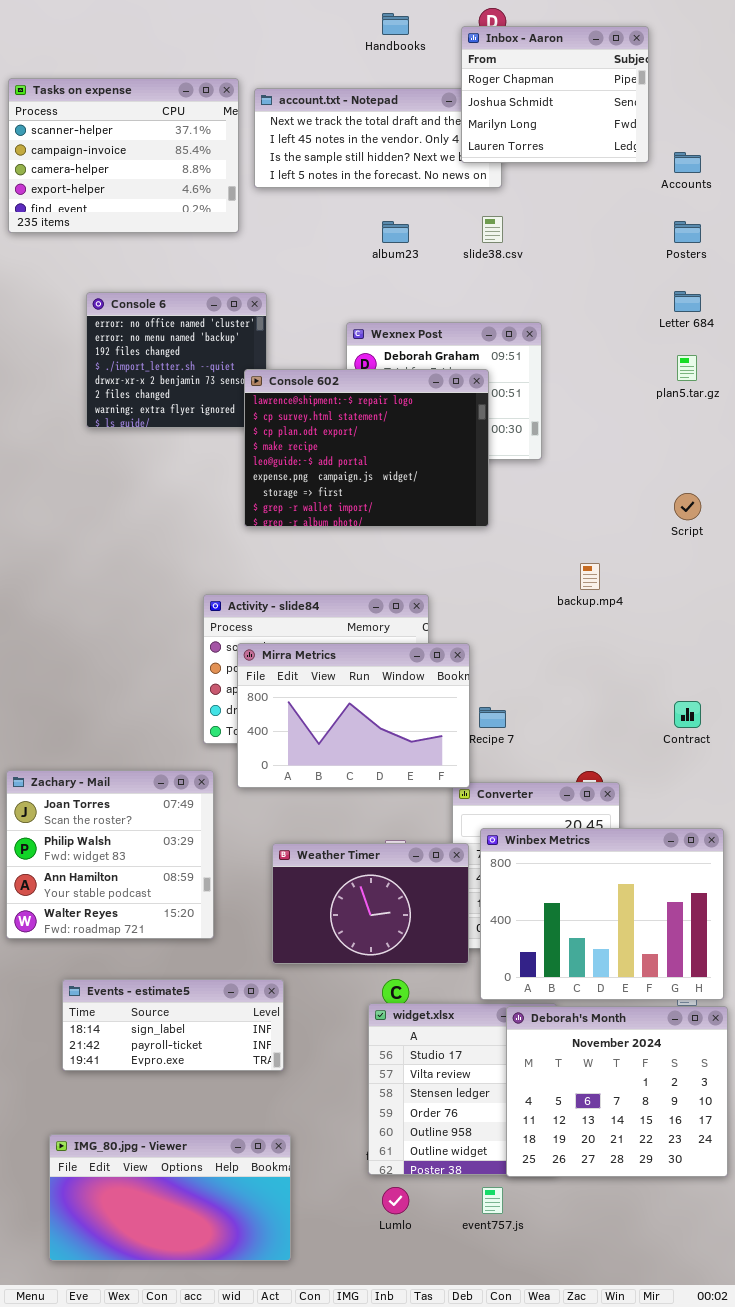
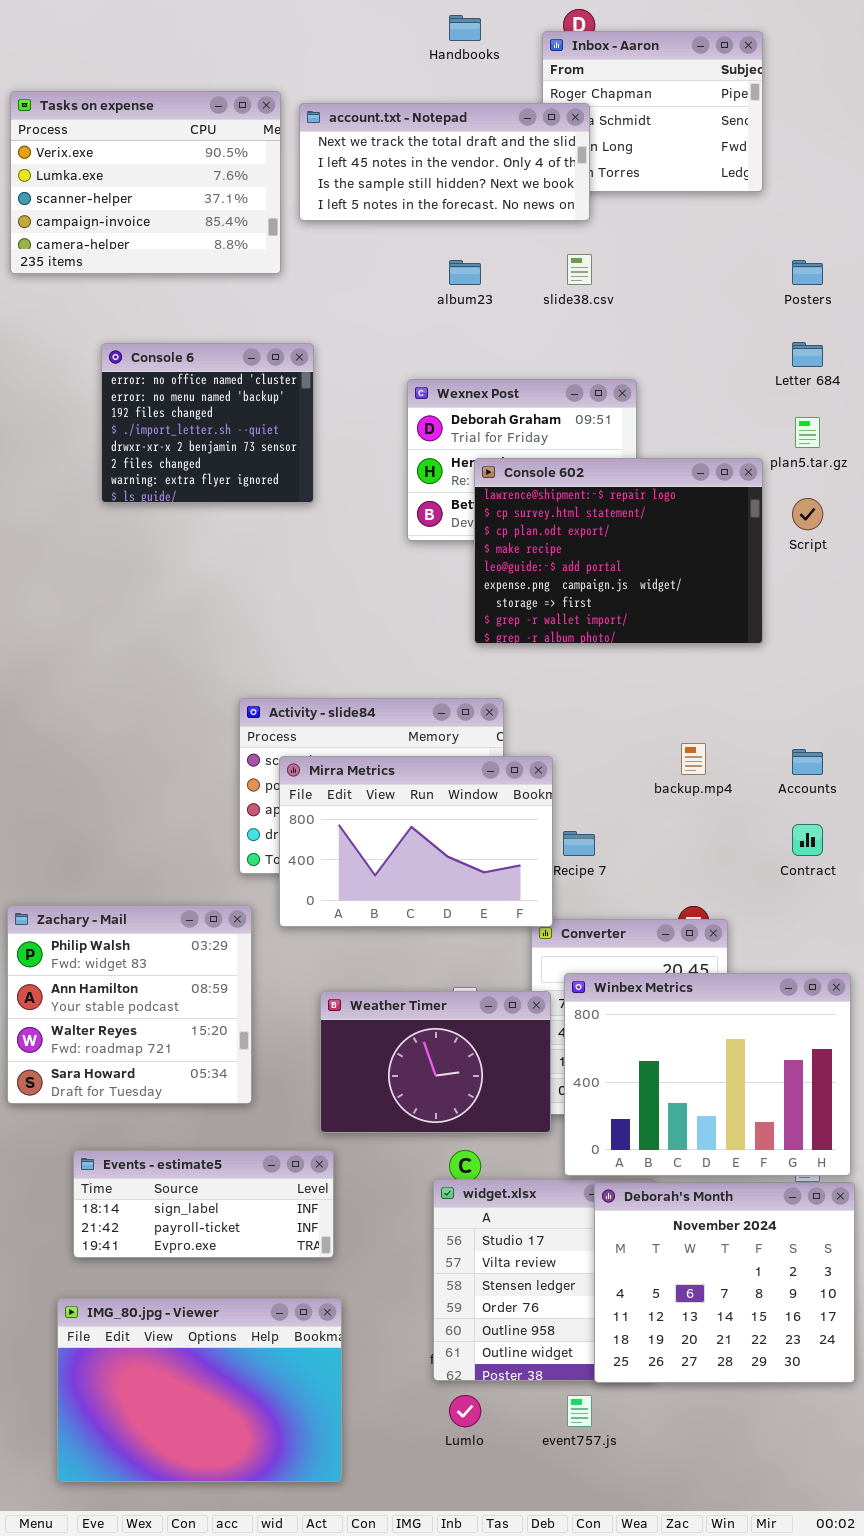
Tasks on expense: [8,78,239,233] -> [10,91,281,274], scrolled up 2 rows
account.txt - Notepad: [254,88,502,188] -> [299,103,590,221], raised
Accounts: [674,152,701,173] -> [792,749,823,775], moved
Console 602: [244,369,489,527] -> [474,458,763,644], moved
Script: [674,493,701,520] -> [792,498,823,530], moved
backup.mp4: [580,563,600,590] -> [681,743,706,775], moved
Zachary - Mail: [6,770,214,939] -> [7,905,252,1104], scrolled down 1 row
IMG_80.jpg - Viewer: [49,1134,291,1261] -> [57,1298,342,1482], resized

